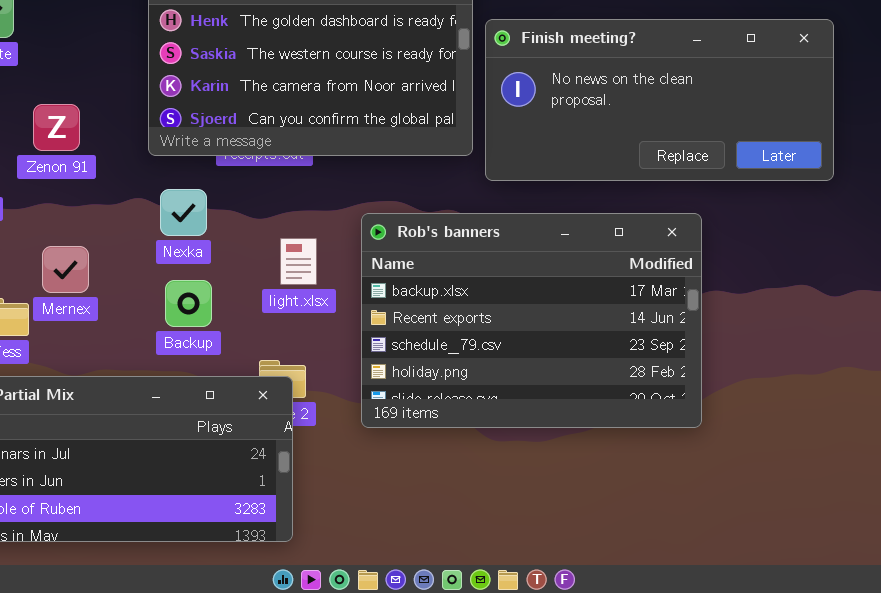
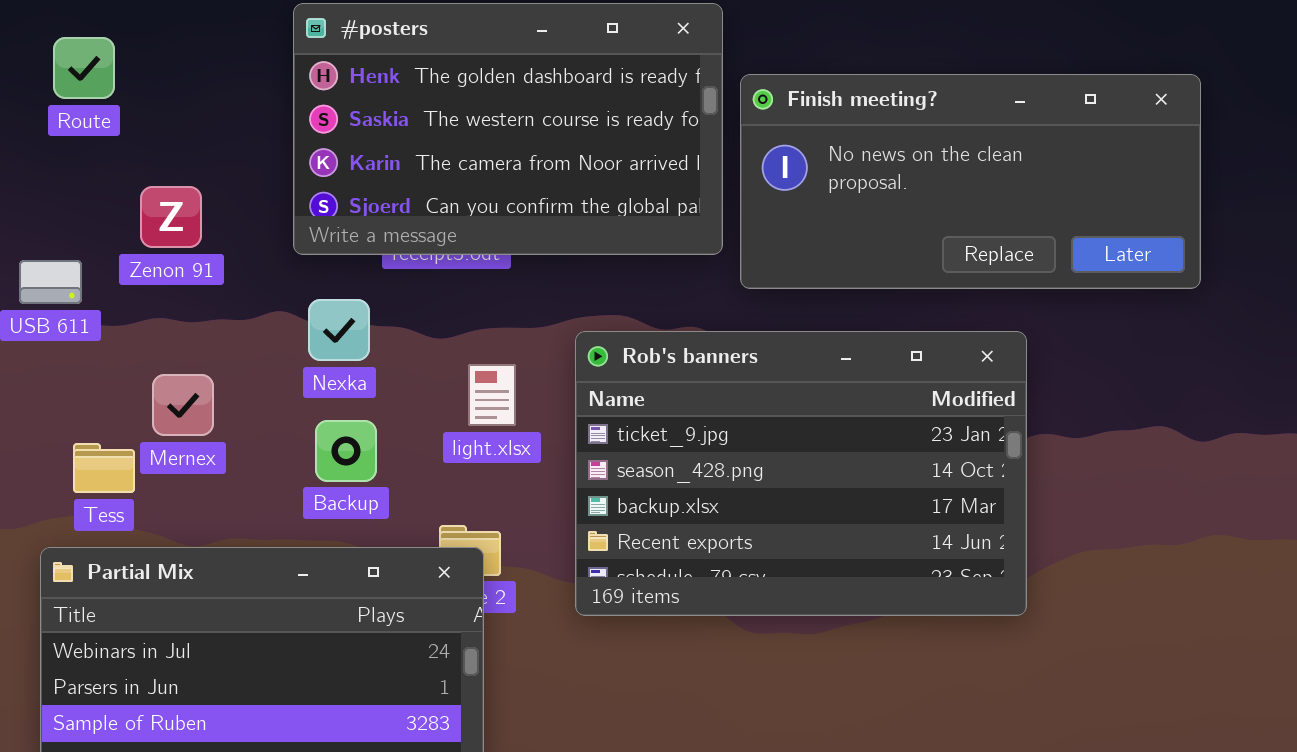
Rob's banners: [361,213,702,428] -> [575,331,1027,616], scrolled up 2 rows

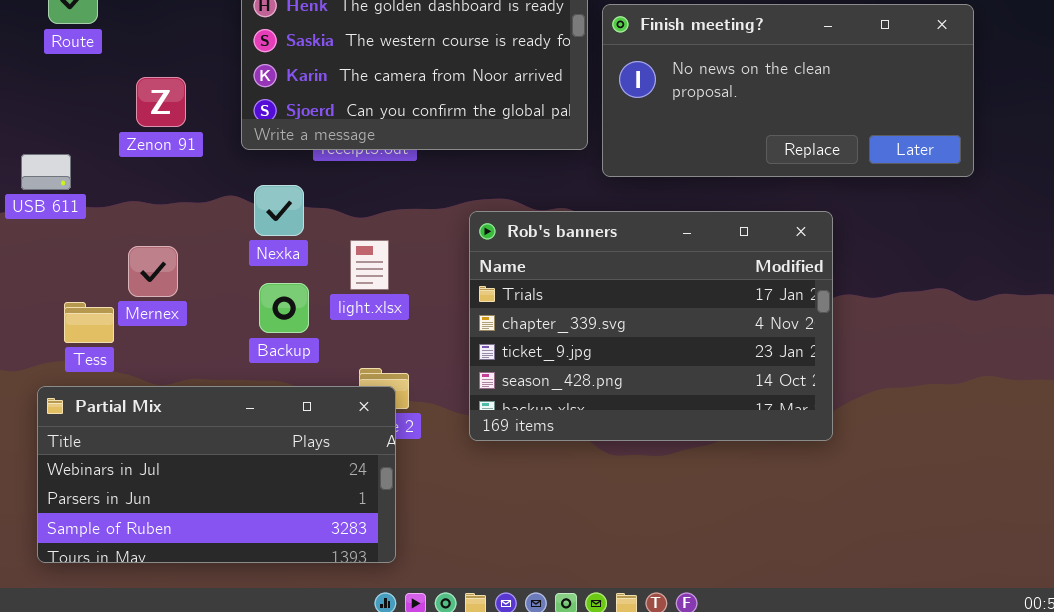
Zenon 91: [140,186,202,248] -> [136,77,186,127], moved
Rob's banners: [575,331,1027,616] -> [469,211,833,441], scrolled up 2 rows
light.xlsx: [468,364,516,426] -> [350,240,389,290], moved

